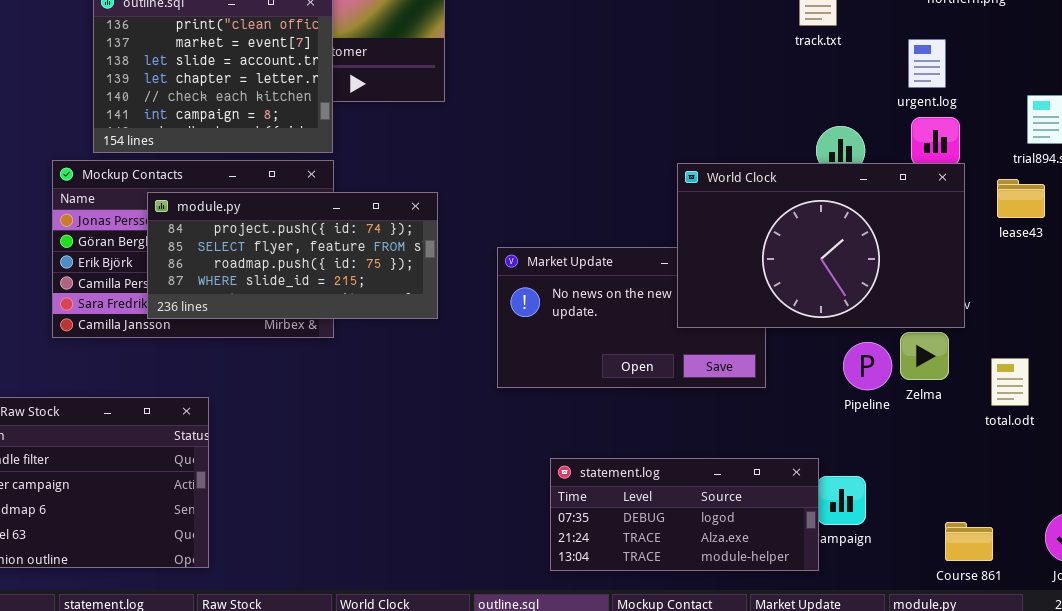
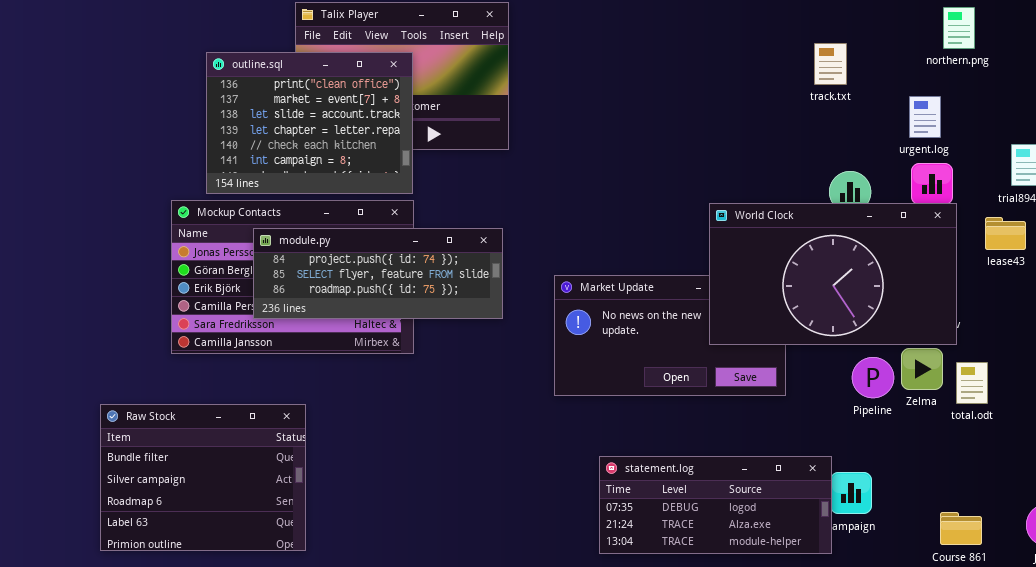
module.py: [147,192,438,319] -> [253,228,503,319], resized
total.odt: [991,358,1029,406] -> [956,362,988,404], moved

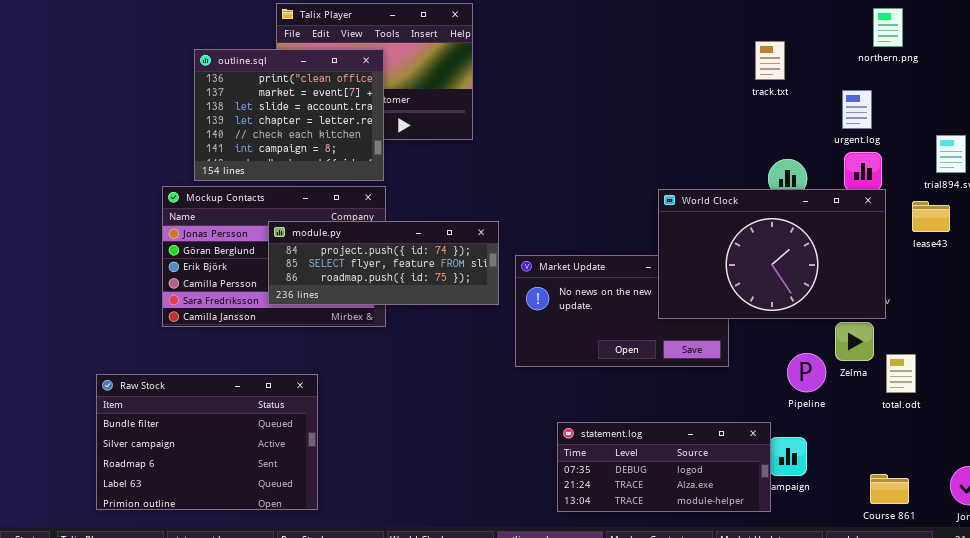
module.py: [253,228,503,319] -> [268,221,499,305], moved
Pipeline: [852,357,894,398] -> [787,353,826,392], moved
total.odt: [956,362,988,404] -> [886,354,916,393], moved
Raw Stock: [100,404,306,551] -> [96,374,318,510], resized

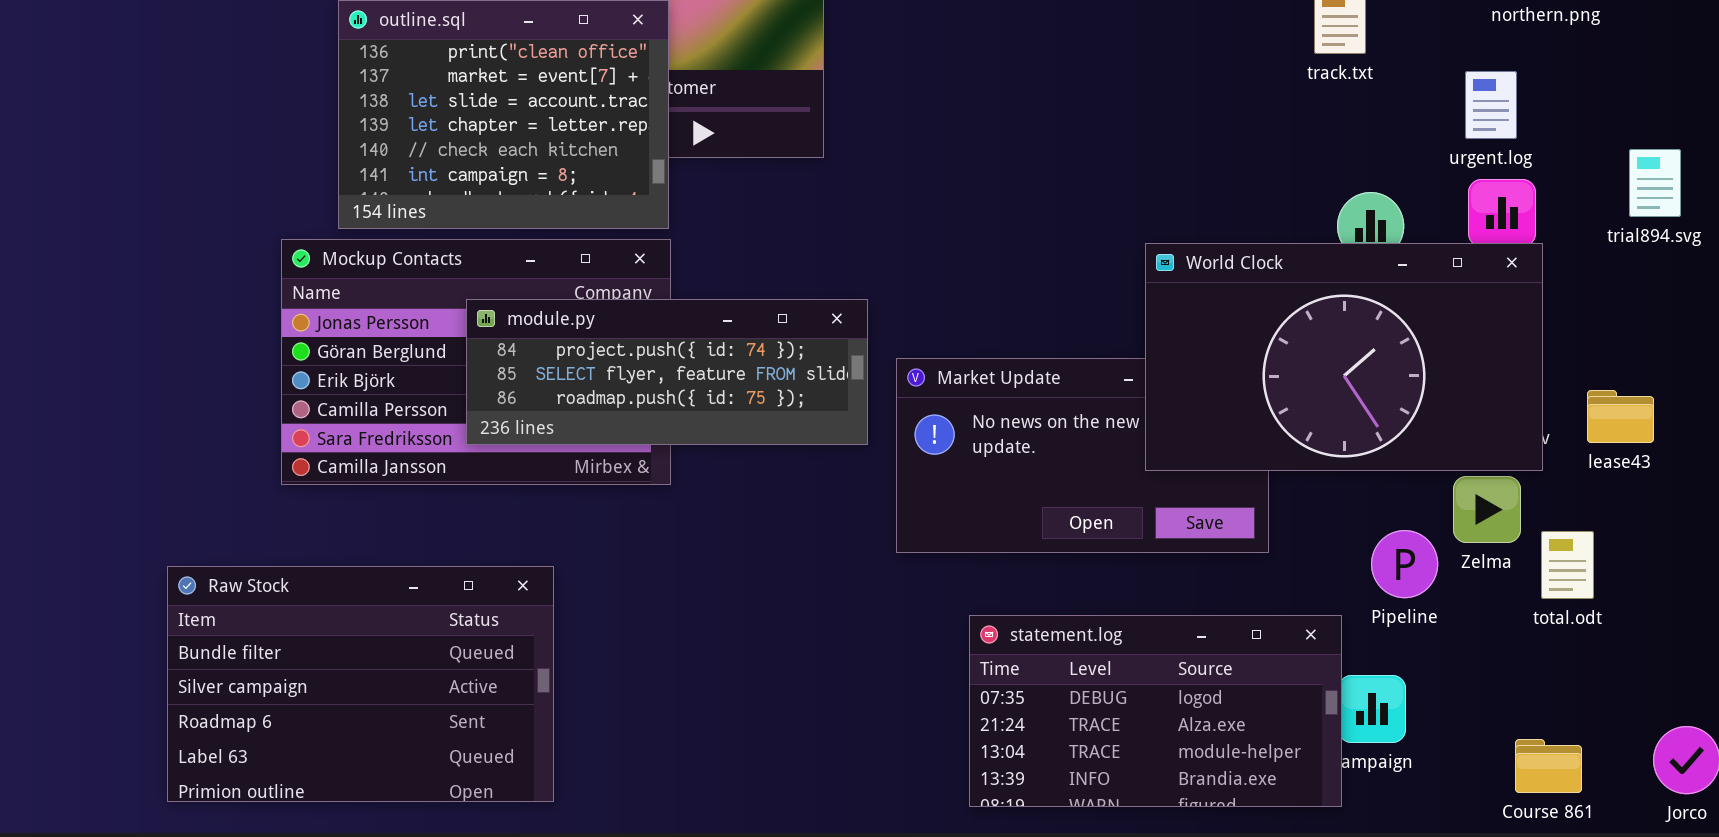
lease43: [912,201,950,232] -> [1587,390,1654,443], moved
statement.log: [557,422,771,512] -> [969,615,1342,807], resized

